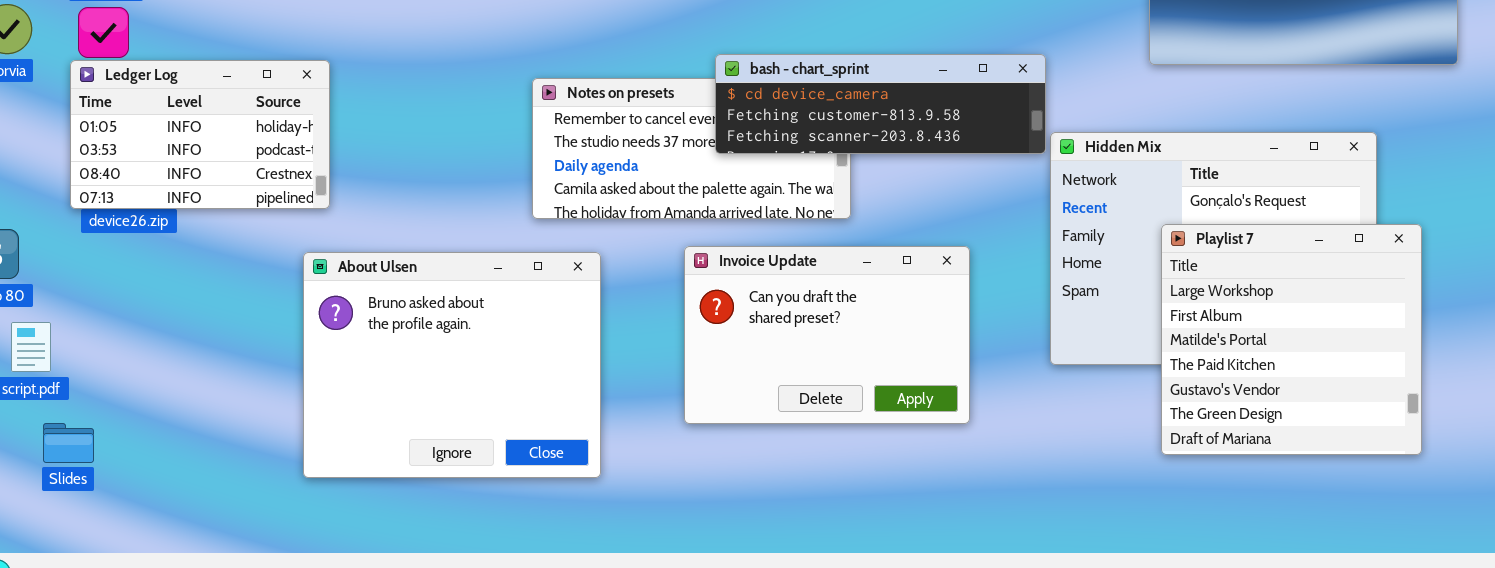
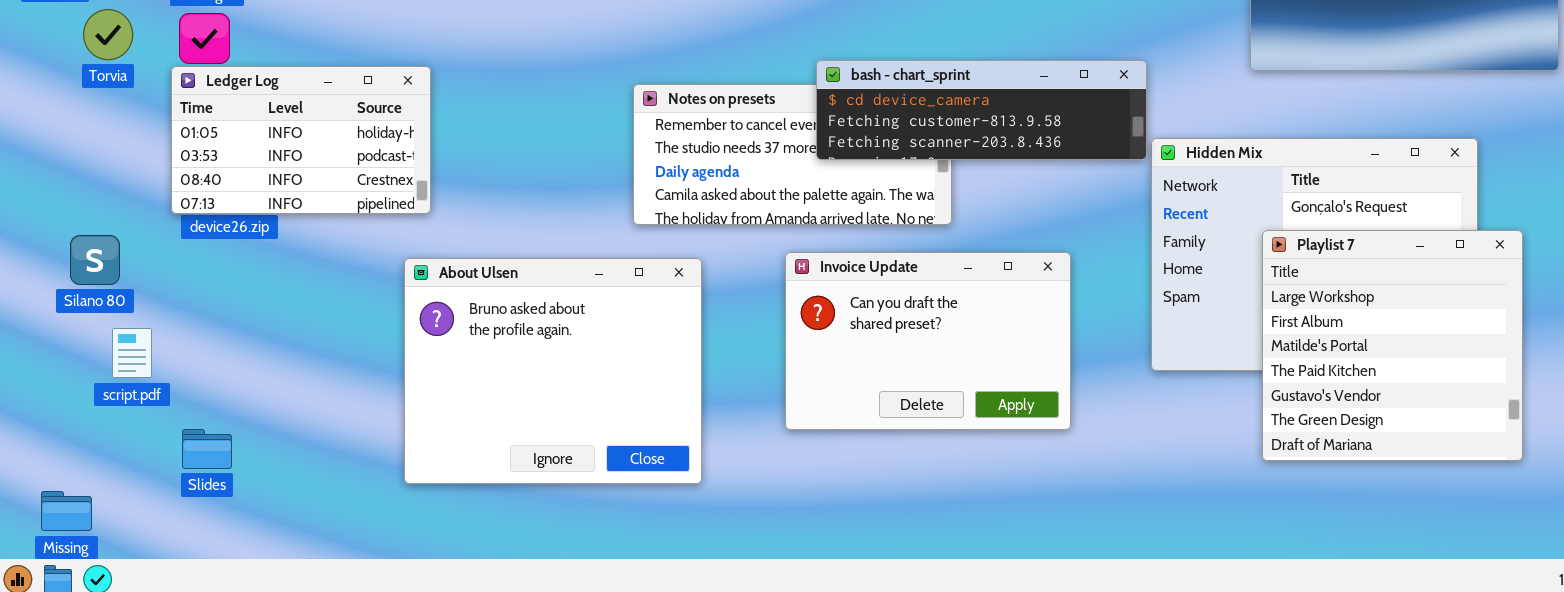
Slides: [43,423,94,463] -> [182,429,232,469], moved

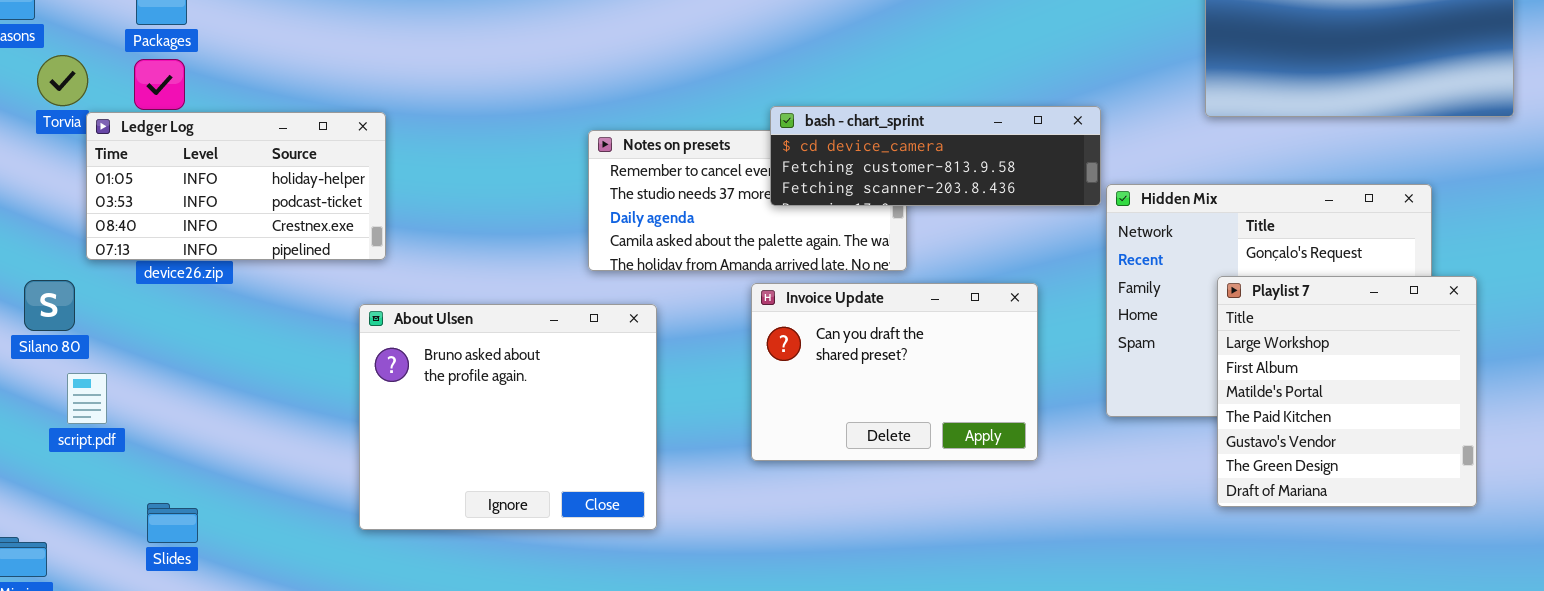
Ledger Log: [171,66,431,214] -> [86,112,386,260], resized
Invoice Update: [785,252,1071,430] -> [751,283,1038,461], moved
Slides: [182,429,232,469] -> [147,503,198,543], moved

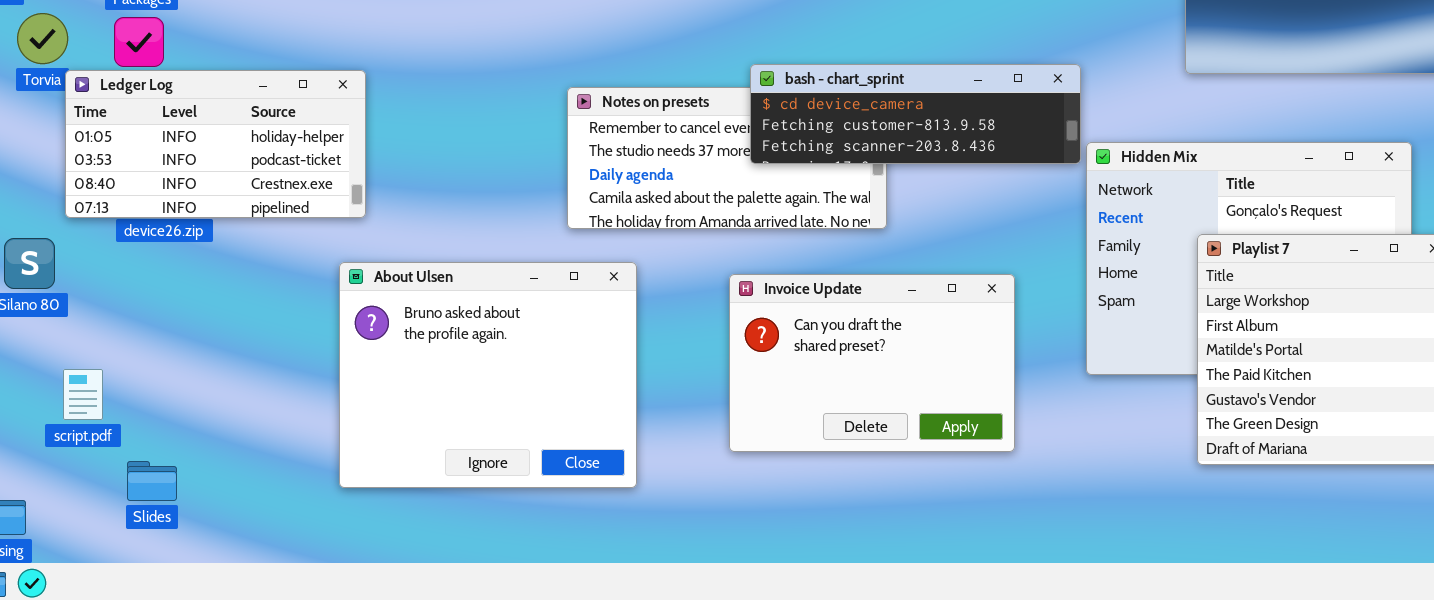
Invoice Update: [751,283,1038,461] -> [729,274,1015,452], moved
script.pdf: [67,373,107,424] -> [63,369,103,420], moved

